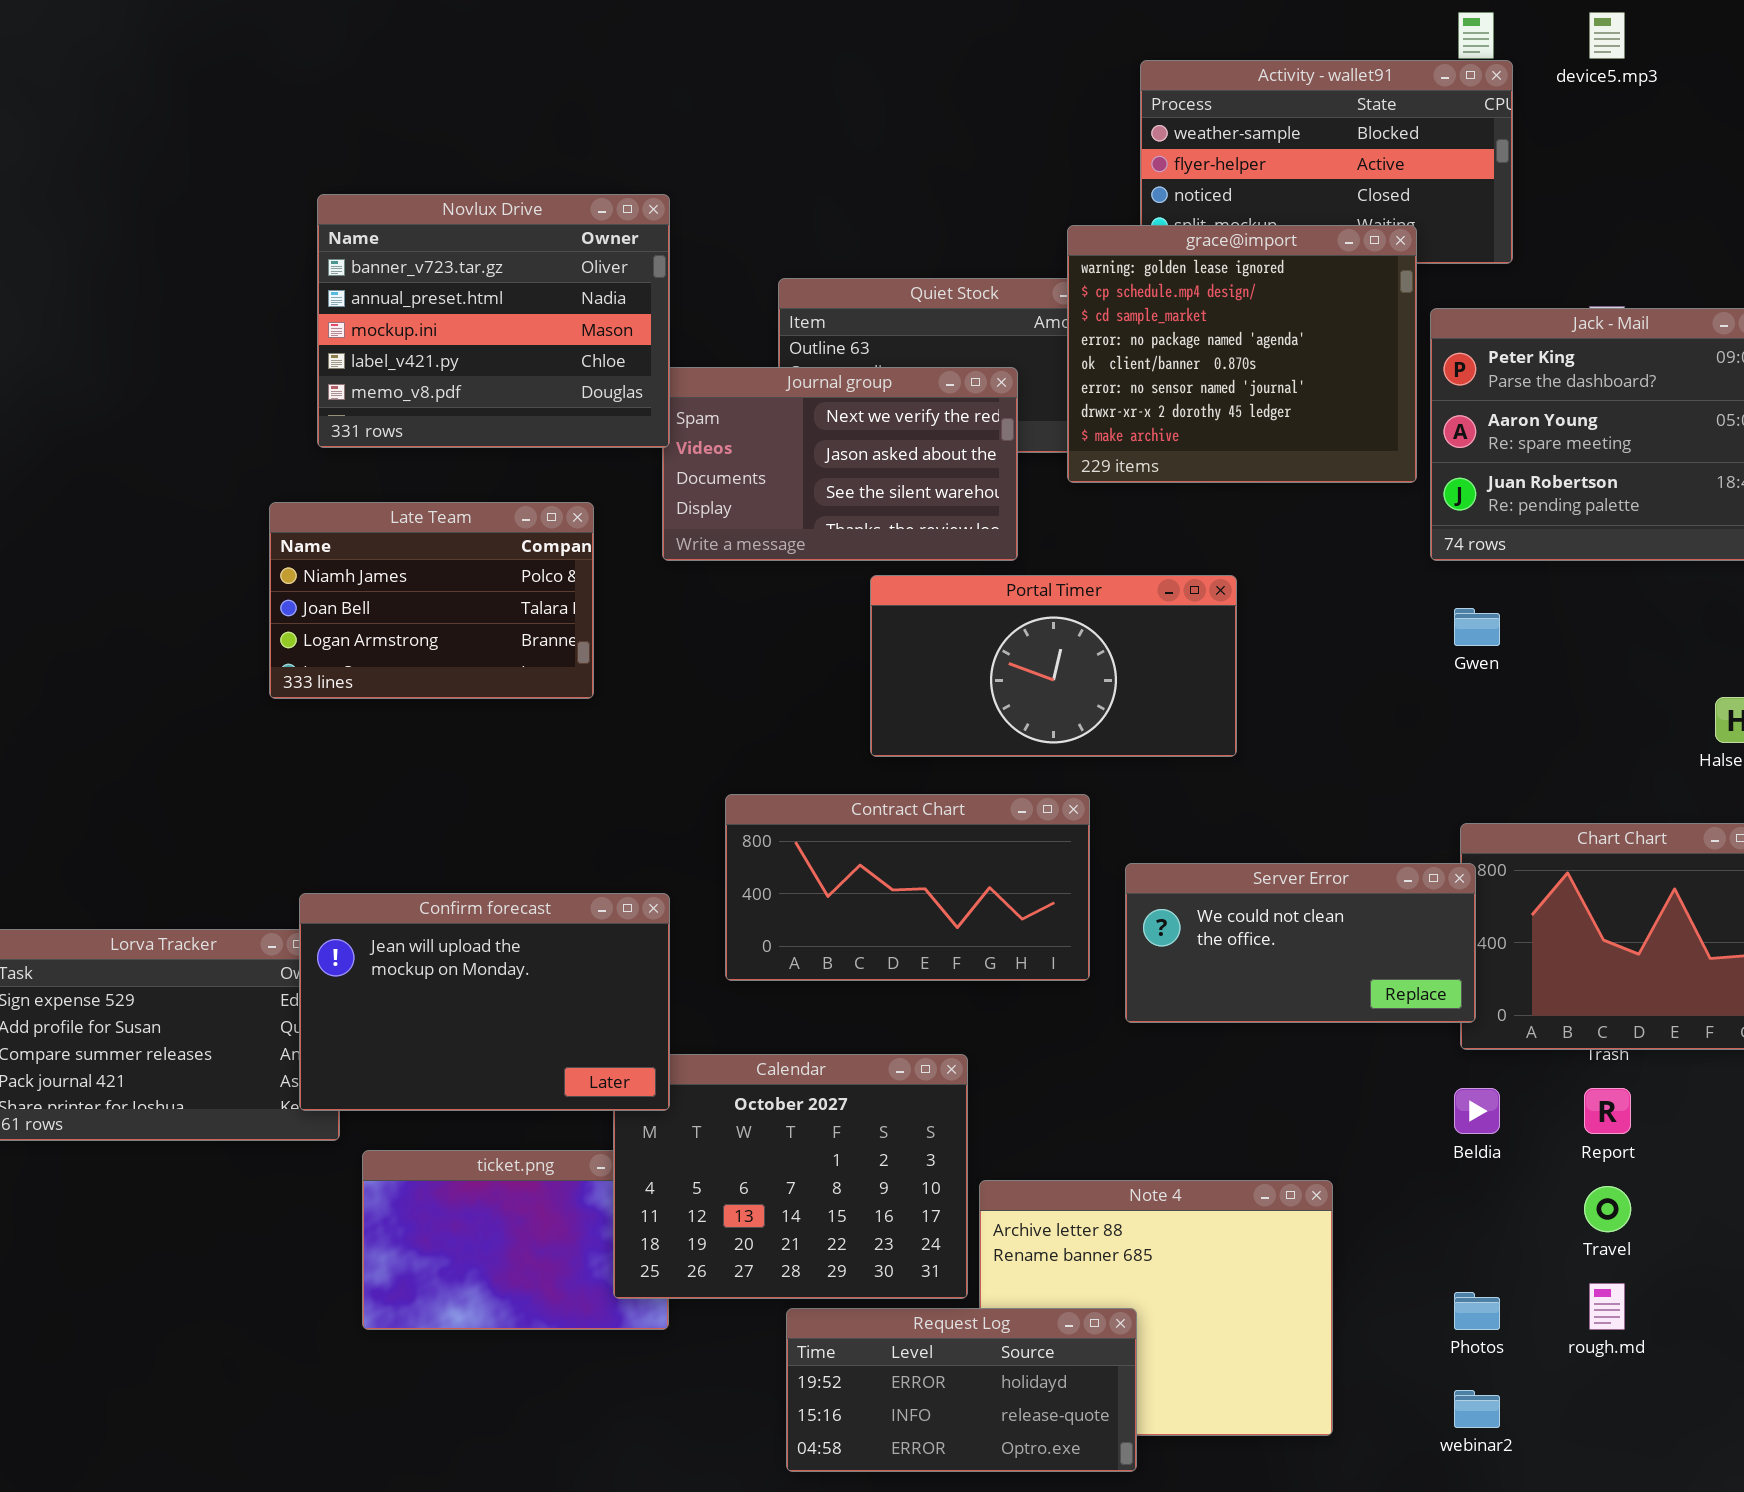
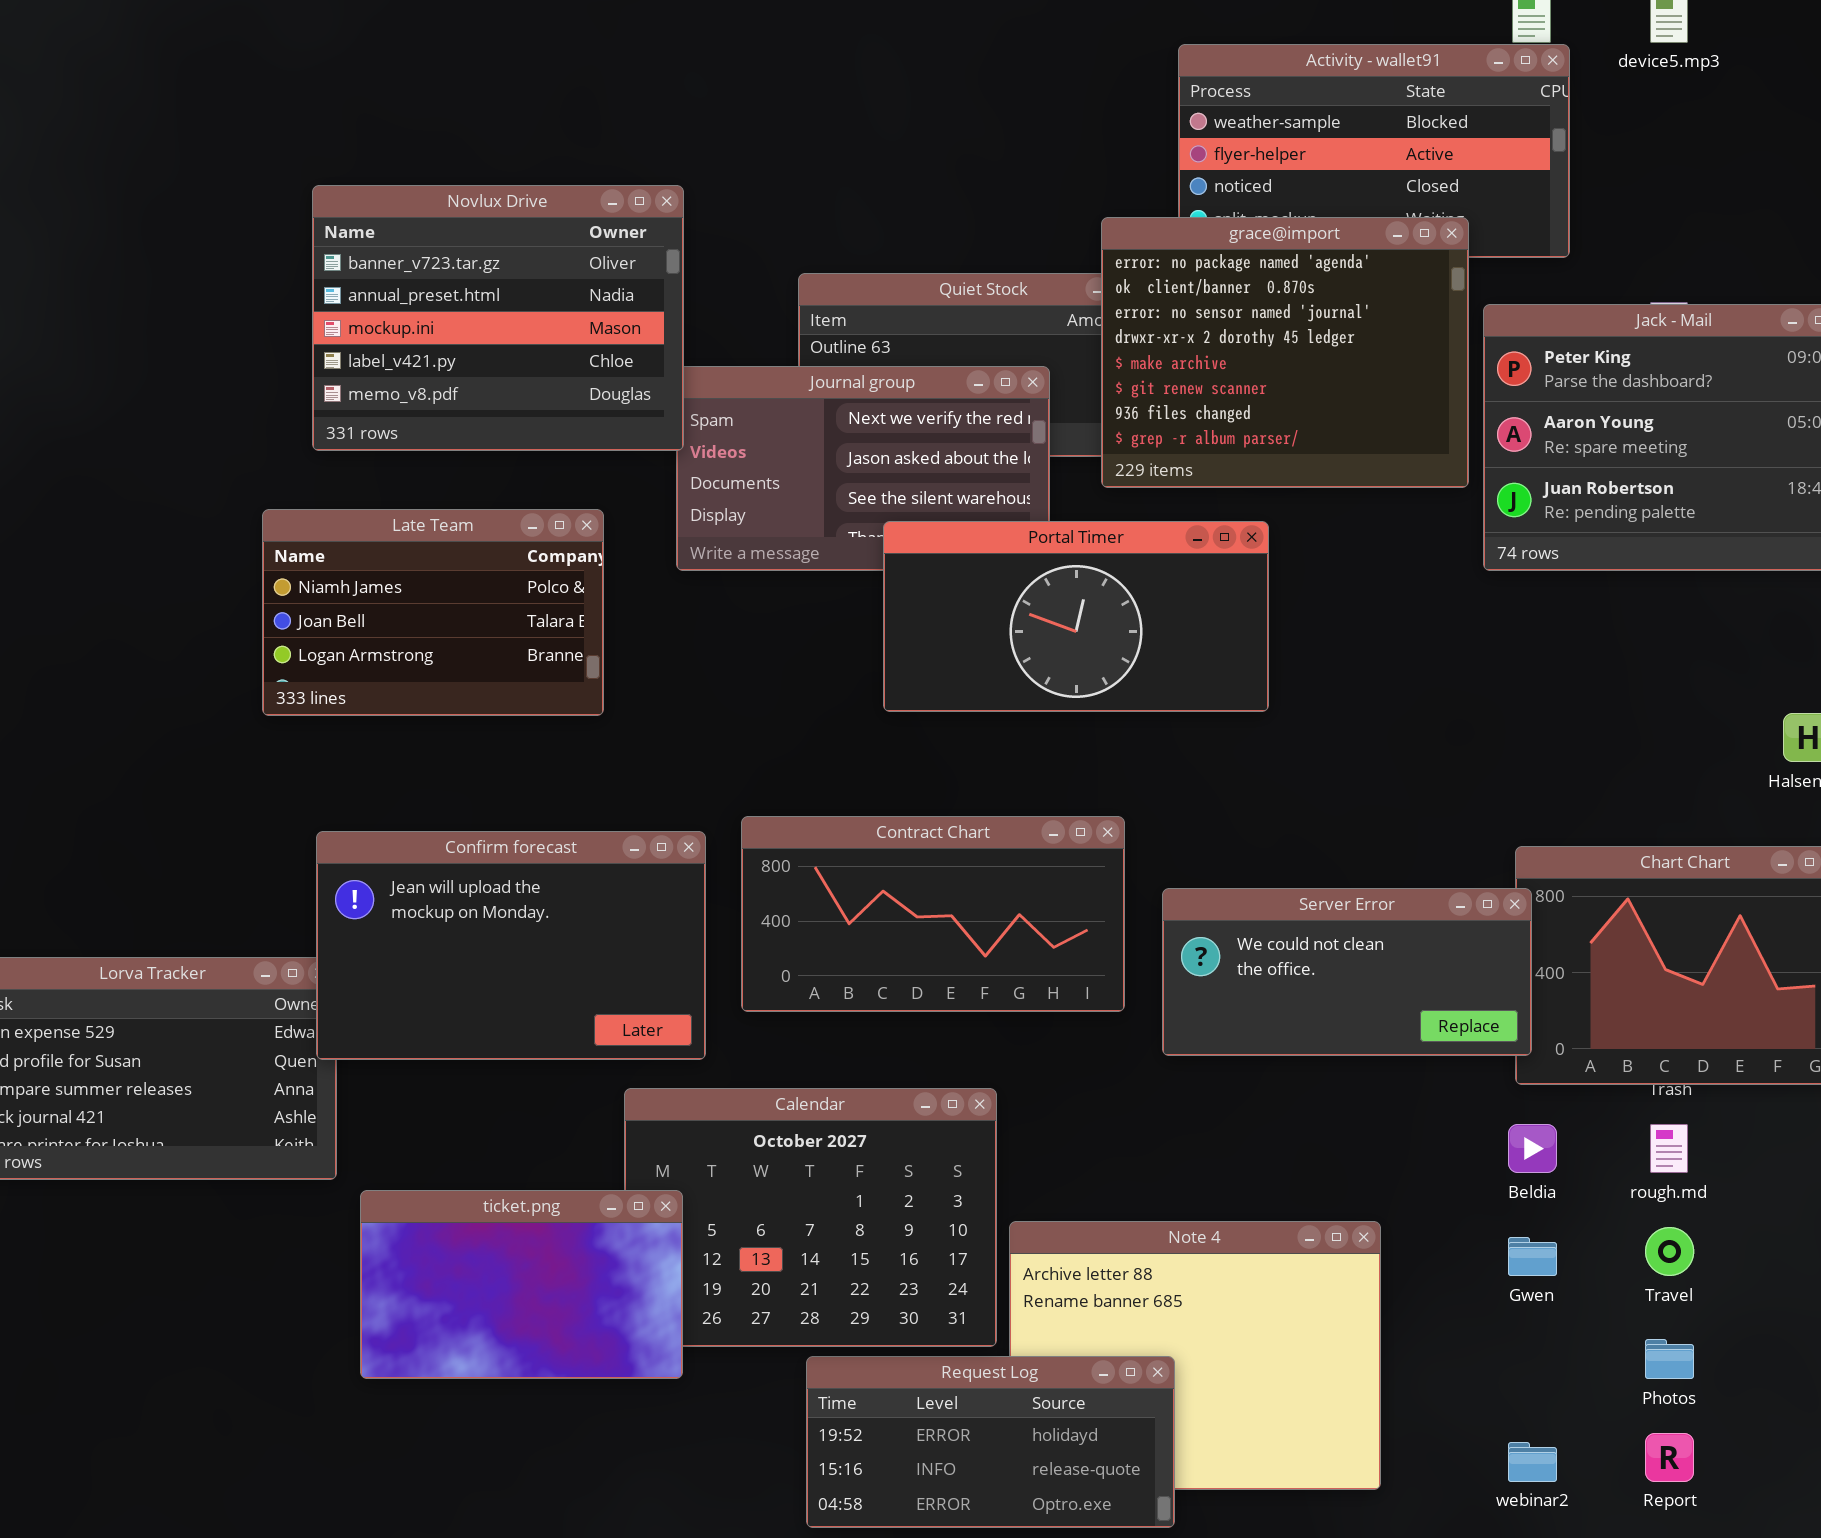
grace@import: [1067,225,1417,483] -> [1101,217,1469,488], scrolled down 3 rows
Portal Timer: [870,575,1237,757] -> [883,521,1269,712], moved
Gwen: [1454,608,1500,646] -> [1508,1237,1557,1276], moved
Confirm forecast: [299,893,670,1111] -> [316,831,706,1060], moved
Report: [1584,1088,1631,1134] -> [1645,1433,1694,1482], moved
ticket.png: [362,1150,669,1330] -> [360,1190,683,1379], raised
rough.md: [1589,1283,1625,1330] -> [1650,1124,1688,1173], moved
Photos: [1454,1292,1500,1330] -> [1645,1339,1694,1379], moved

